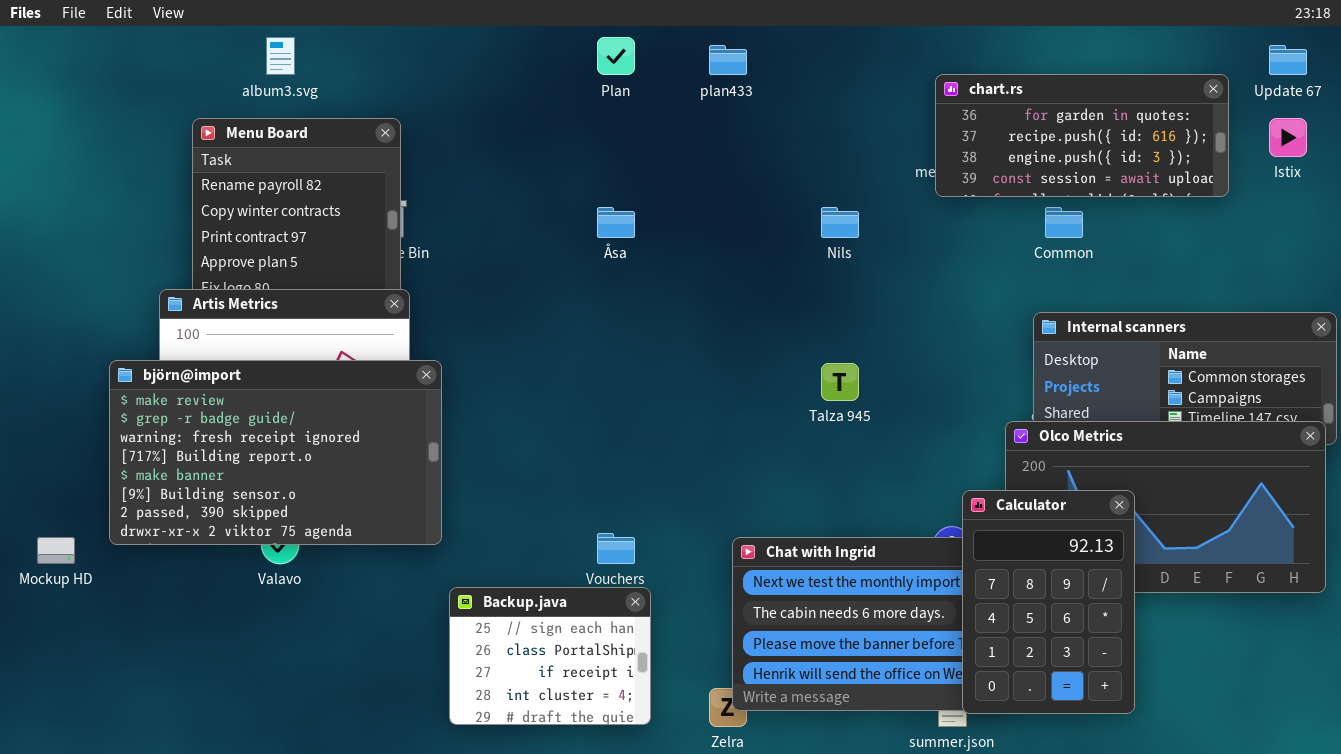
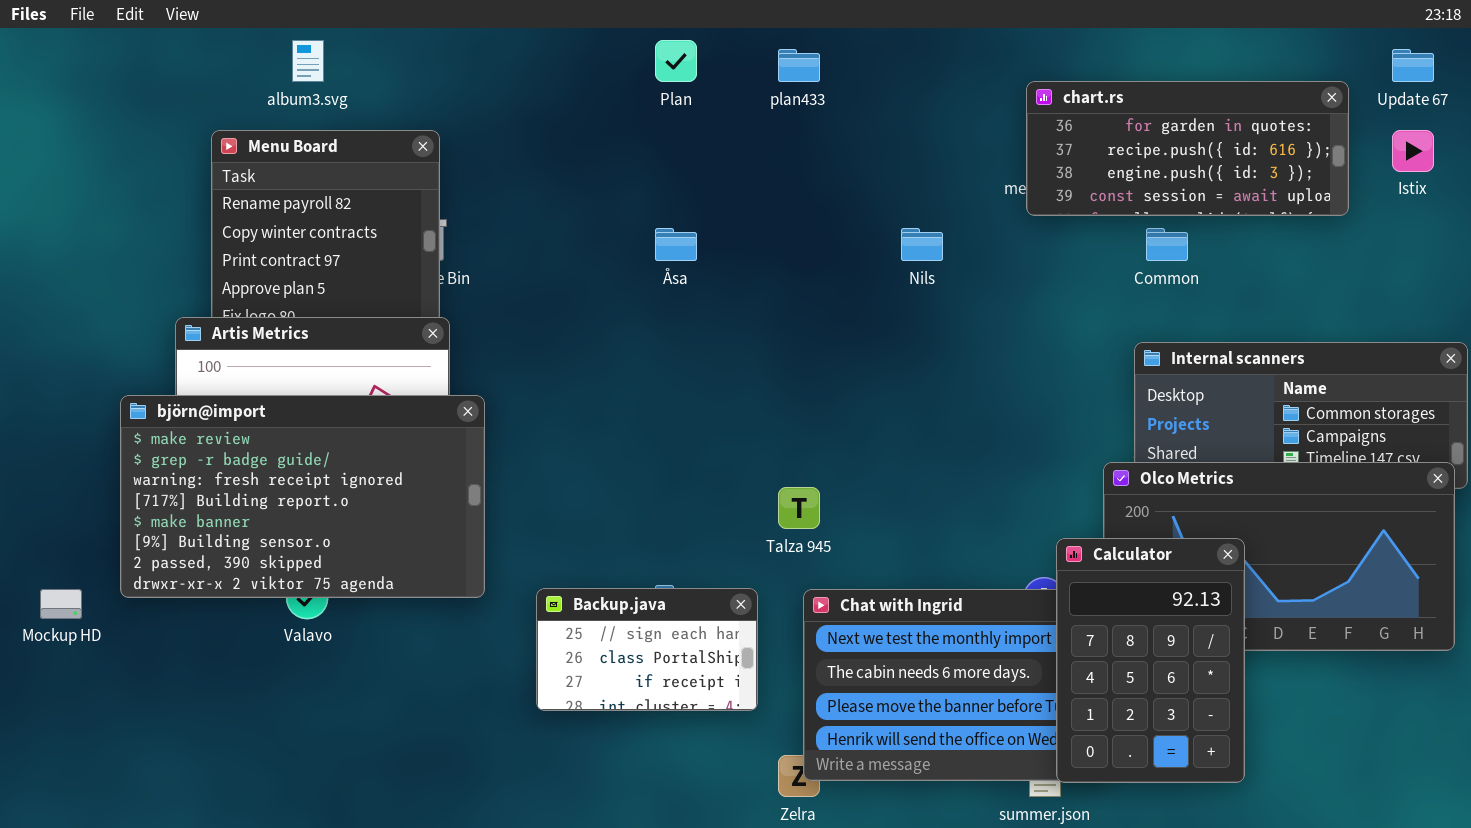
Talza 945: [821,363,859,401] -> [778,487,820,529], moved
Backup.java: [449,587,651,725] -> [536,588,758,711], moved, resized

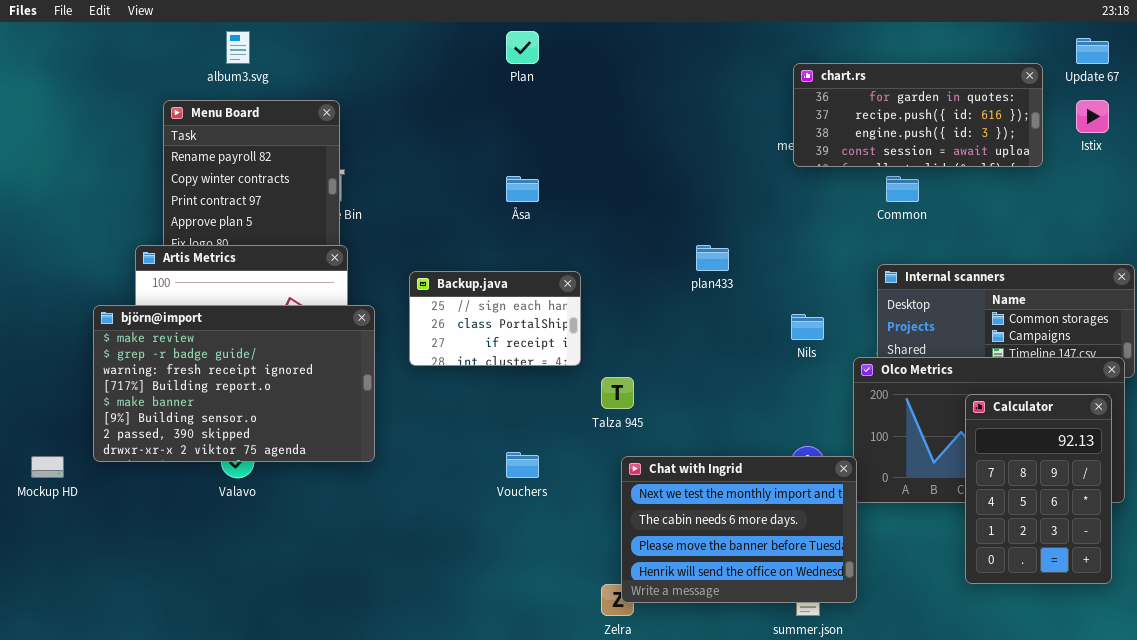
plan433: [778,49,820,82] -> [696,245,729,271], moved
Nils: [901,228,943,261] -> [791,314,824,340], moved
Calculator: [1056,538,1245,783] -> [965,394,1112,584], moved
Backup.java: [536,588,758,711] -> [409,271,581,366], moved

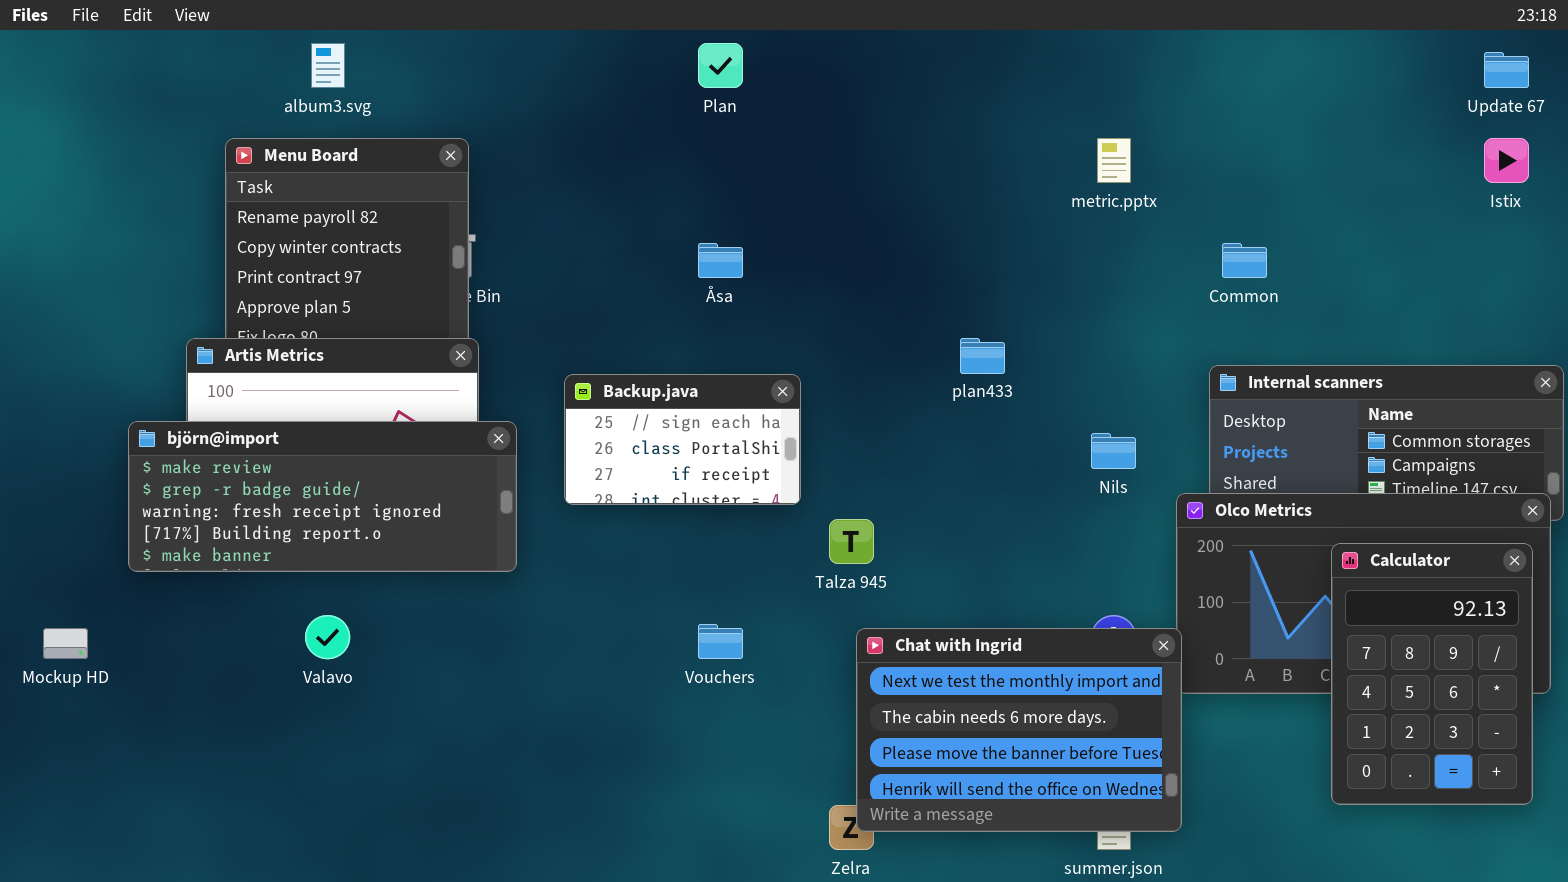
chart.rs: [793,63,1043,167] -> none, closed
björn@import: [93,305,375,462] -> [128,421,517,572], resized

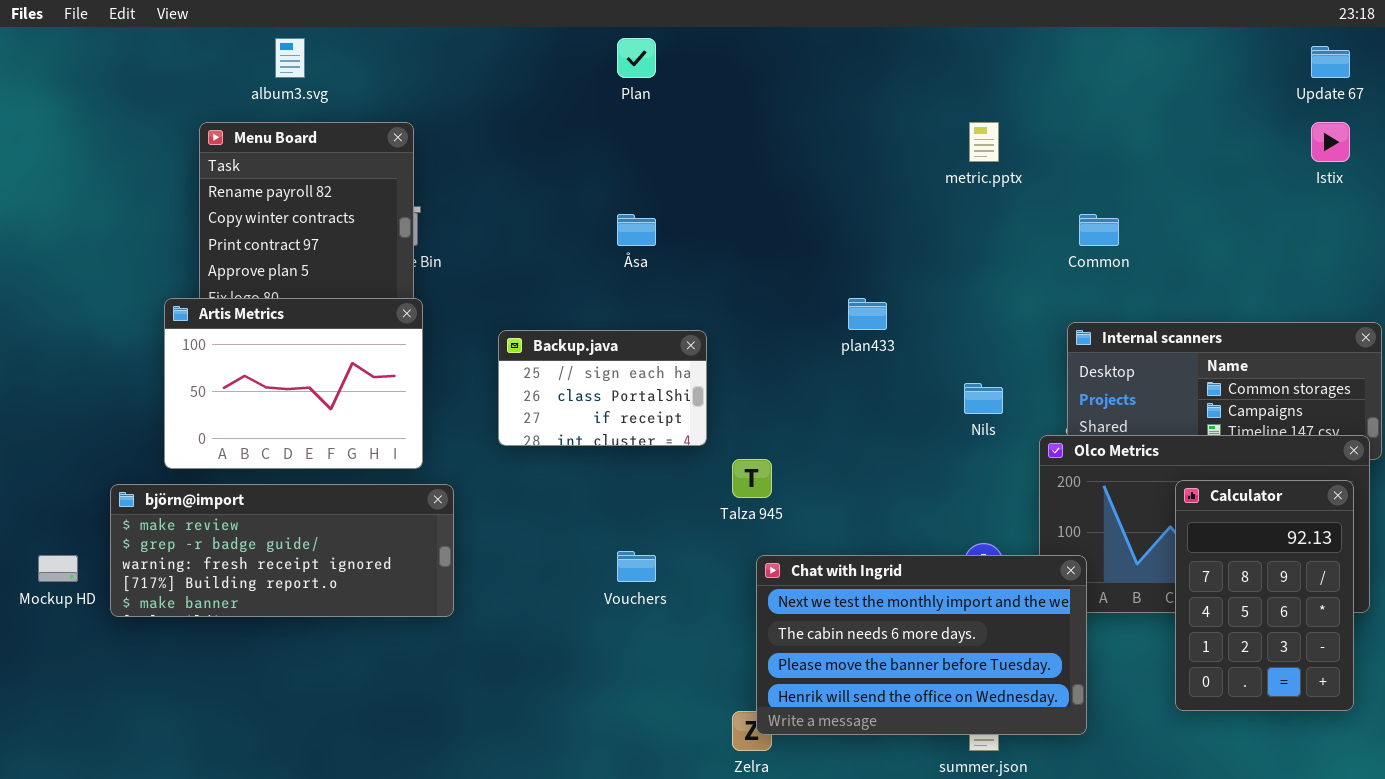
björn@import: [128,421,517,572] -> [110,484,454,617], moved
Chat with Ingrid: [856,628,1182,832] -> [756,555,1087,735], resized

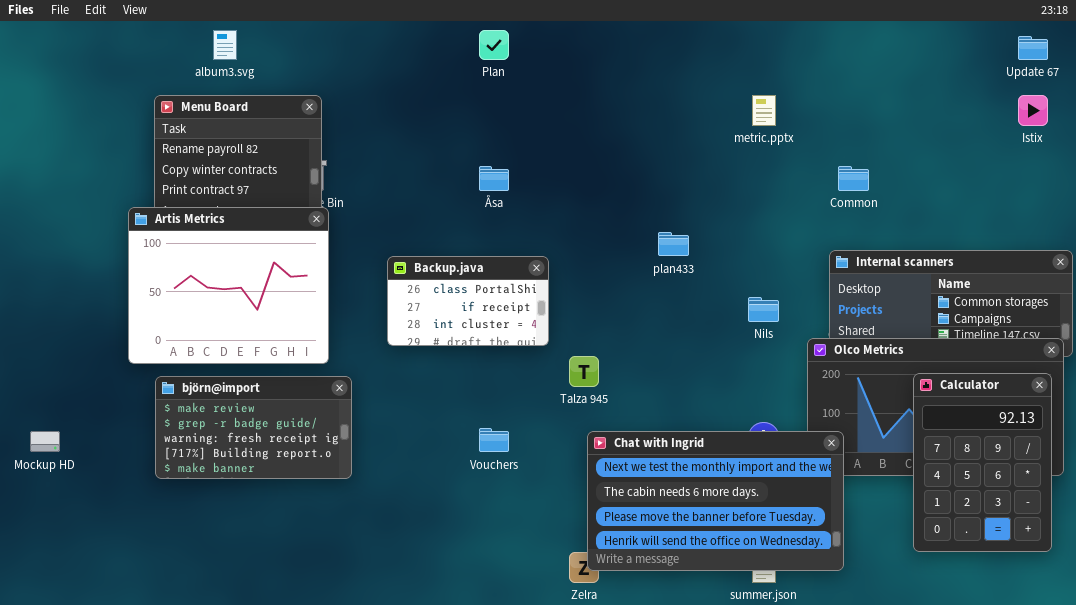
Artis Metrics: [164,298,423,469] -> [128,207,329,364], resized
Backup.java: [498,330,707,446] -> [387,256,549,346], scrolled down 1 row
björn@import: [110,484,454,617] -> [155,376,352,479], resized

